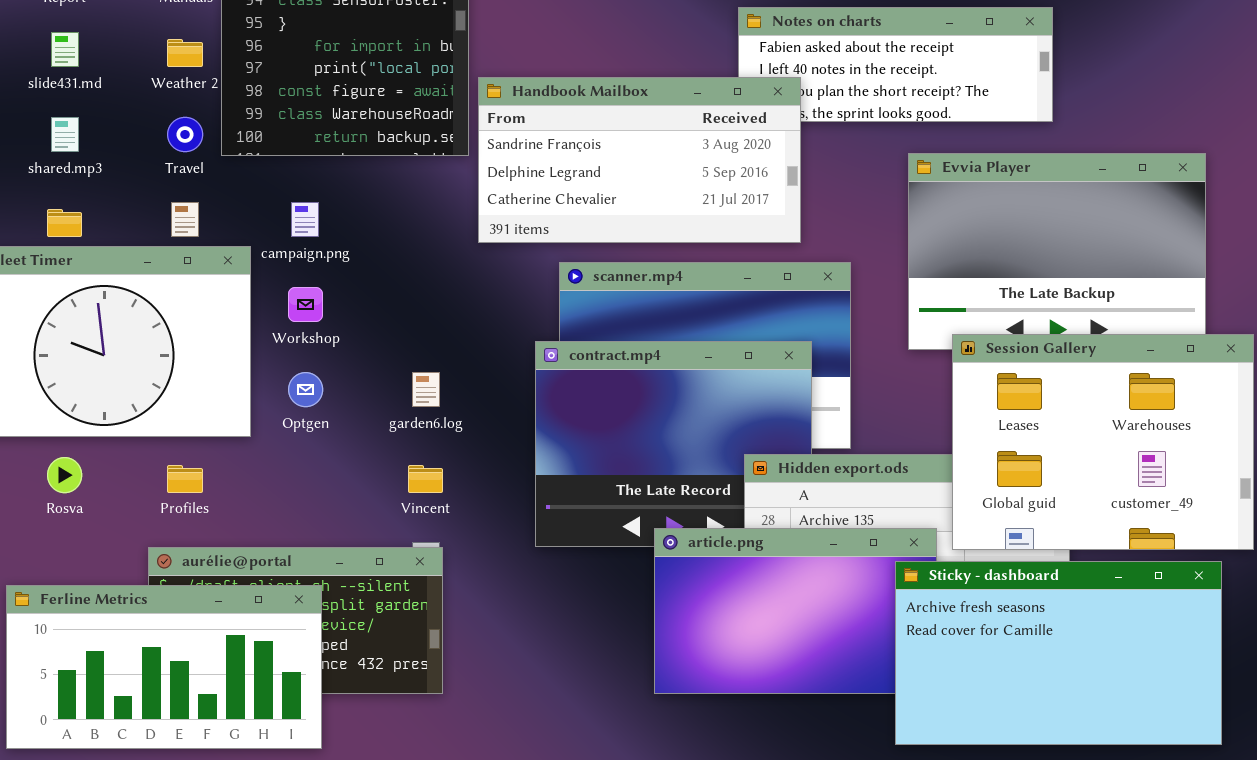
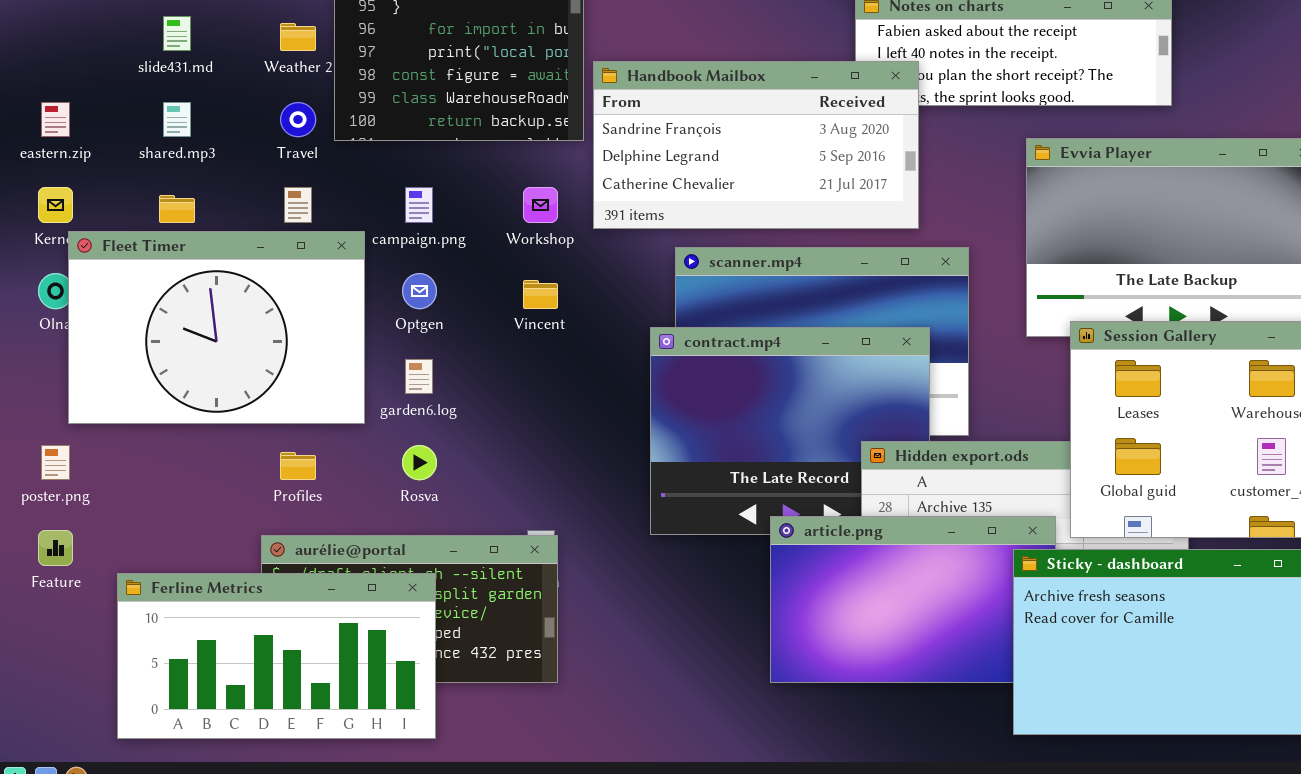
Workshop: [288,287,323,322] -> [523,187,558,223], moved
Optgen: [288,372,323,407] -> [402,273,437,309], moved
garden6.log: [412,372,440,407] -> [405,359,433,394], moved
Rosva: [47,457,82,493] -> [402,445,437,480], moved
Vincent: [408,465,443,493] -> [523,280,558,309], moved

